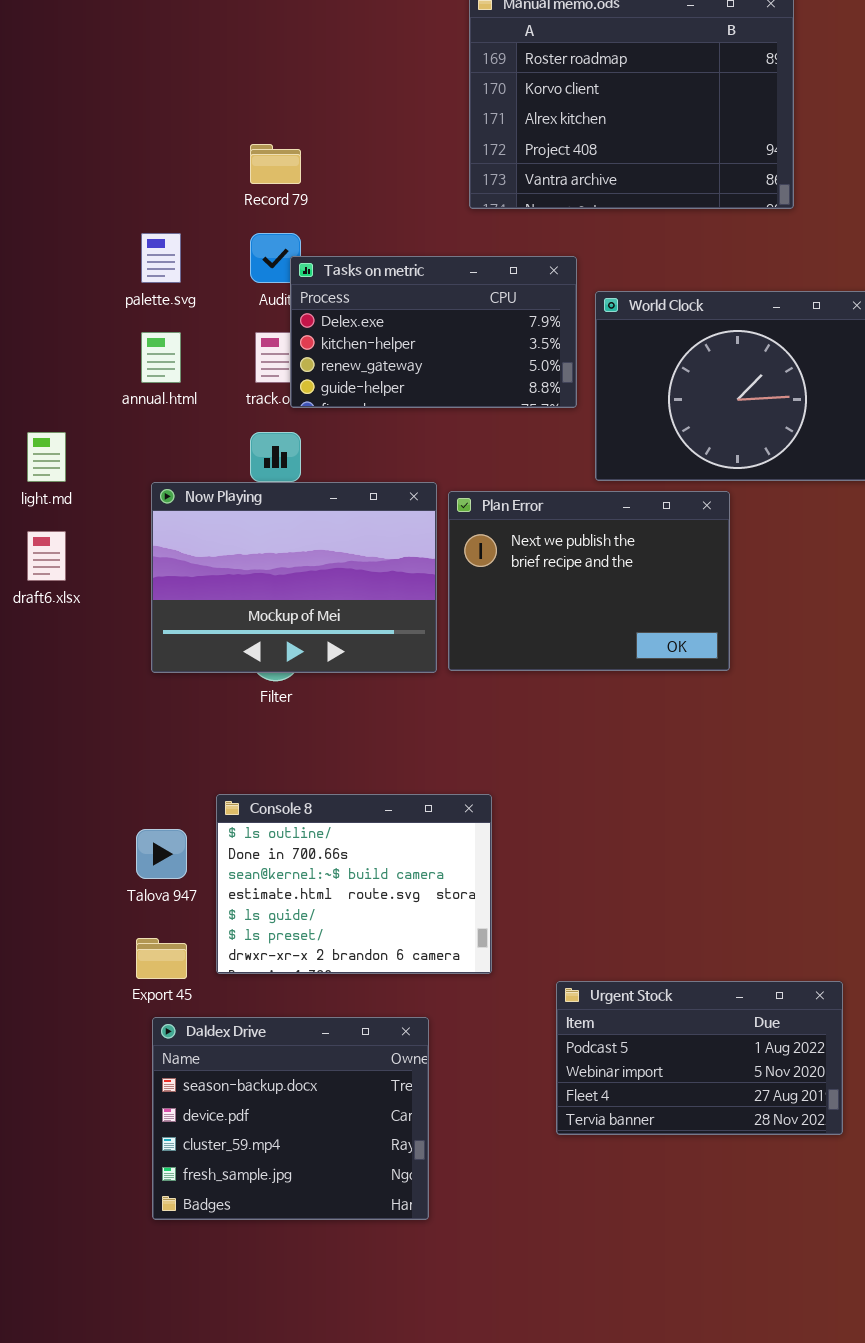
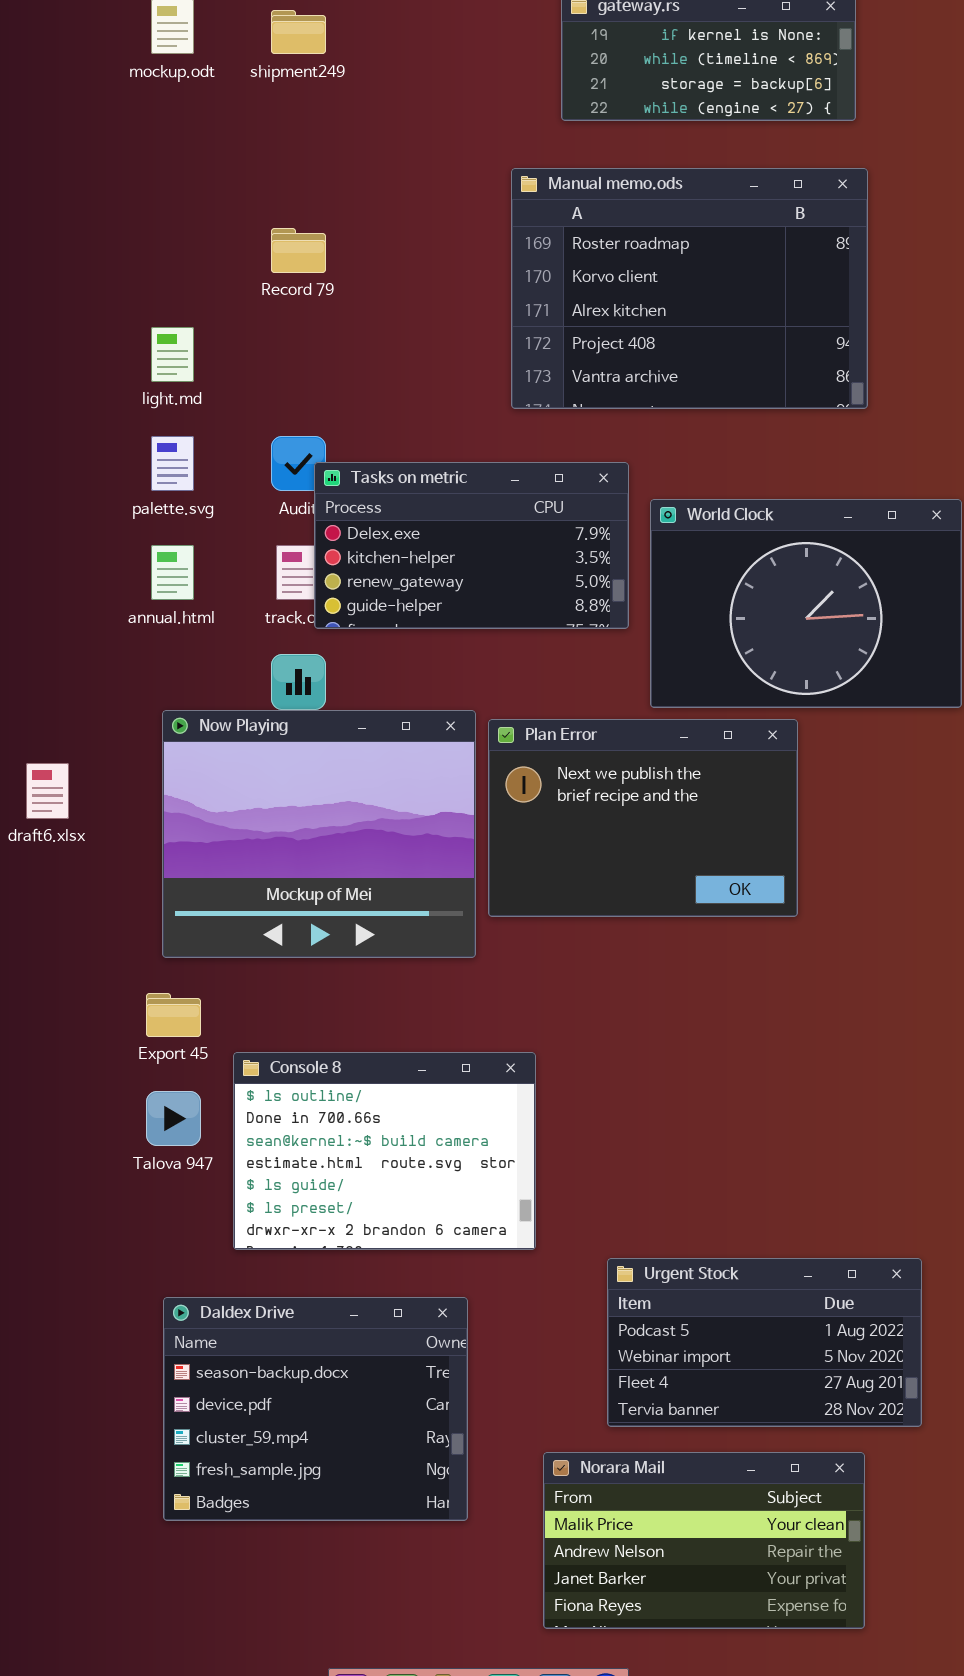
Record 79: [250,144,301,184] -> [271,228,326,273], moved
light.md: [27,432,66,482] -> [151,327,194,382], moved
Now Playing: [151,482,437,673] -> [162,710,476,958], resized
Export 45: [136,938,187,979] -> [146,993,201,1037], moved
Norara Mail: none -> [543,1452,865,1629], opened

